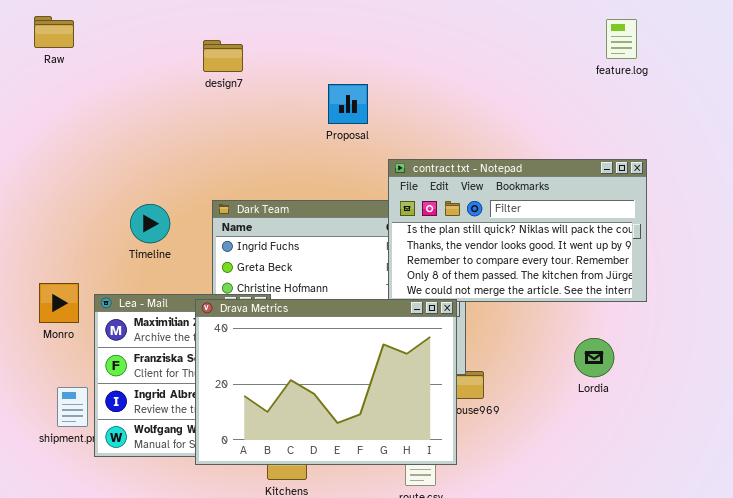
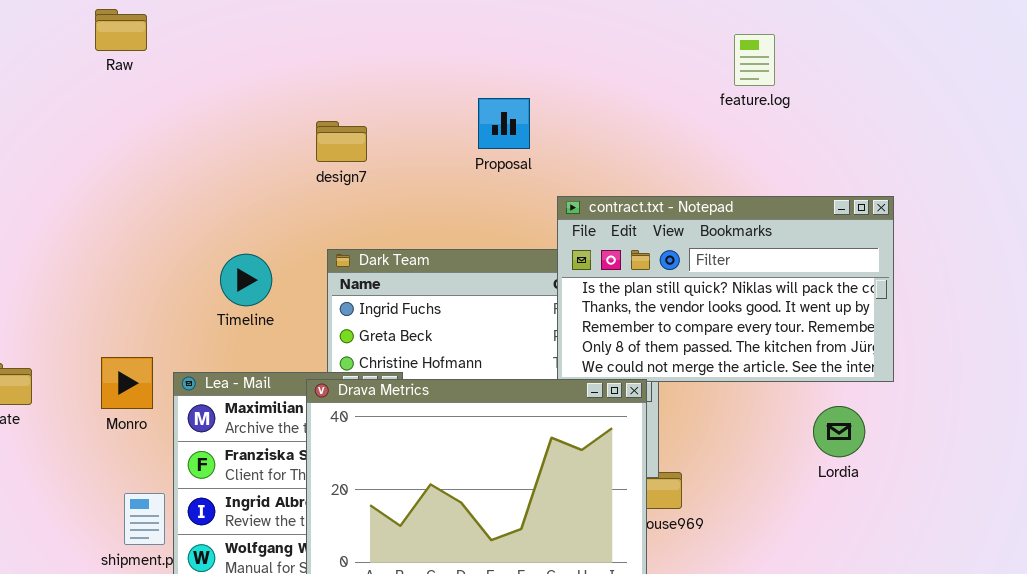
feature.log: [606,19,637,59] -> [734,34,775,86], moved
design7: [203,40,243,72] -> [316,121,367,162], moved
Lordia: [574,338,614,377] -> [813,406,865,457], moved

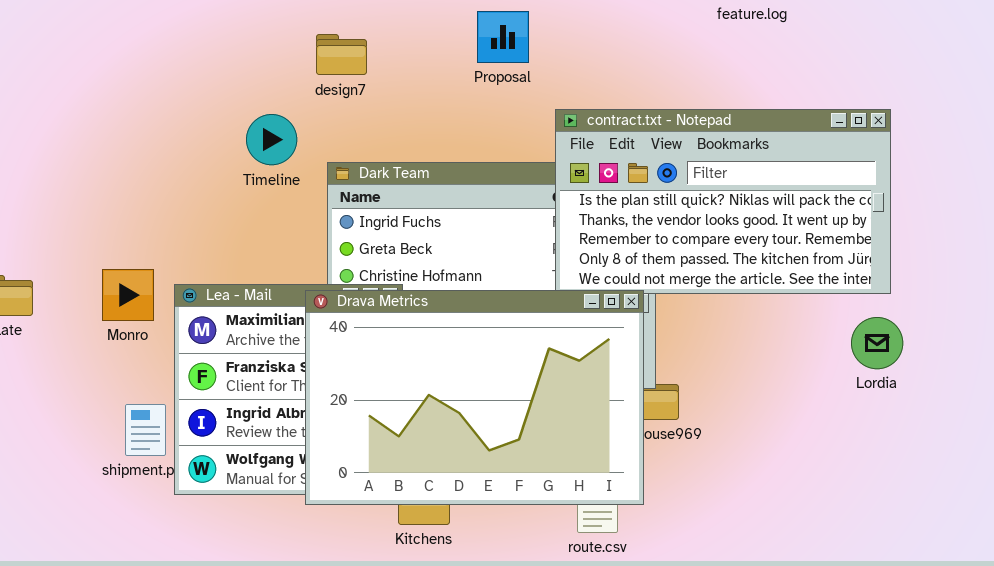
Timeline: [220,254,272,306] -> [246,114,297,165], moved
Lordia: [813,406,865,457] -> [851,317,903,369], moved

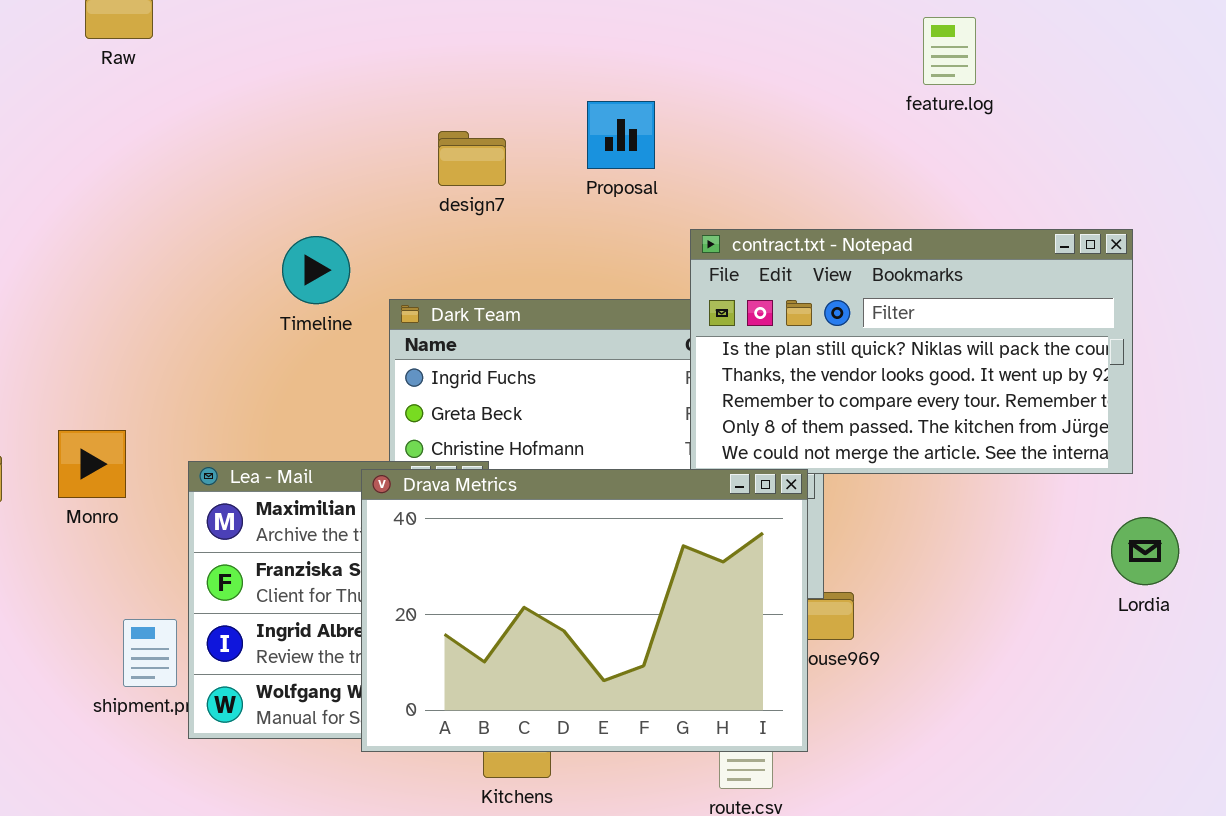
design7: [316,34,367,75] -> [438,131,506,186], moved
Monro: [102,269,154,321] -> [58,430,126,498], moved
Lordia: [851,317,903,369] -> [1111,517,1179,585], moved

